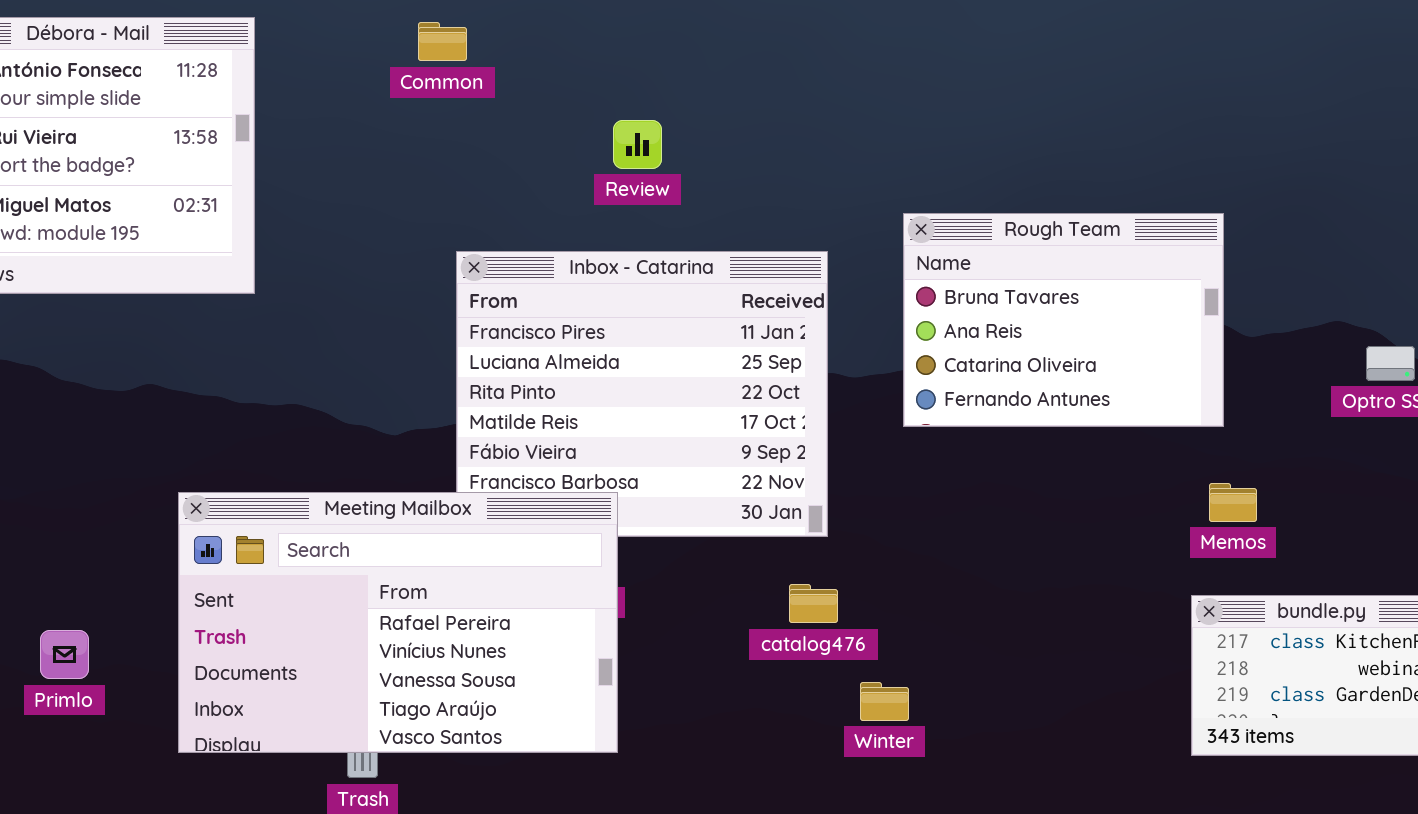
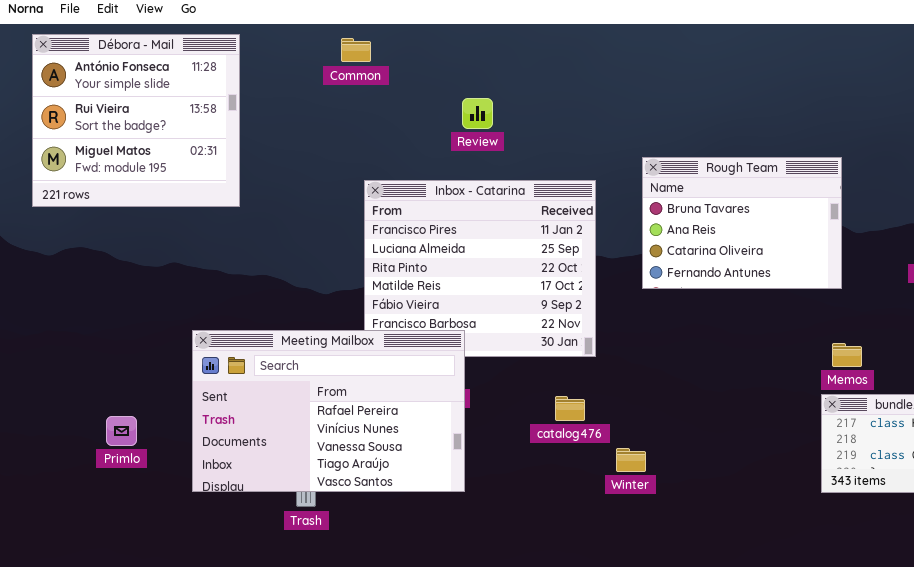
Memos: [1209,483,1257,522] -> [832,343,862,367], moved
catalog476: [789,584,838,623] -> [555,396,585,421], moved

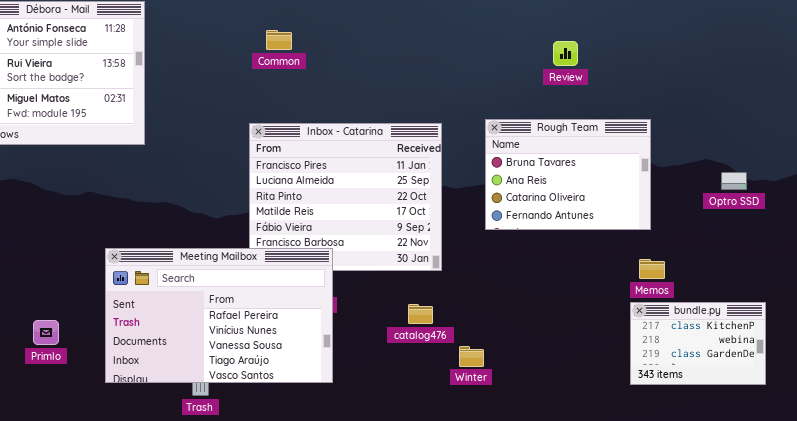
Common: [341,38,371,62] -> [266,30,292,50], moved
Review: [462,98,493,129] -> [553,41,578,66], moved
Rough Team: [642,157,842,289] -> [485,119,651,230], moved

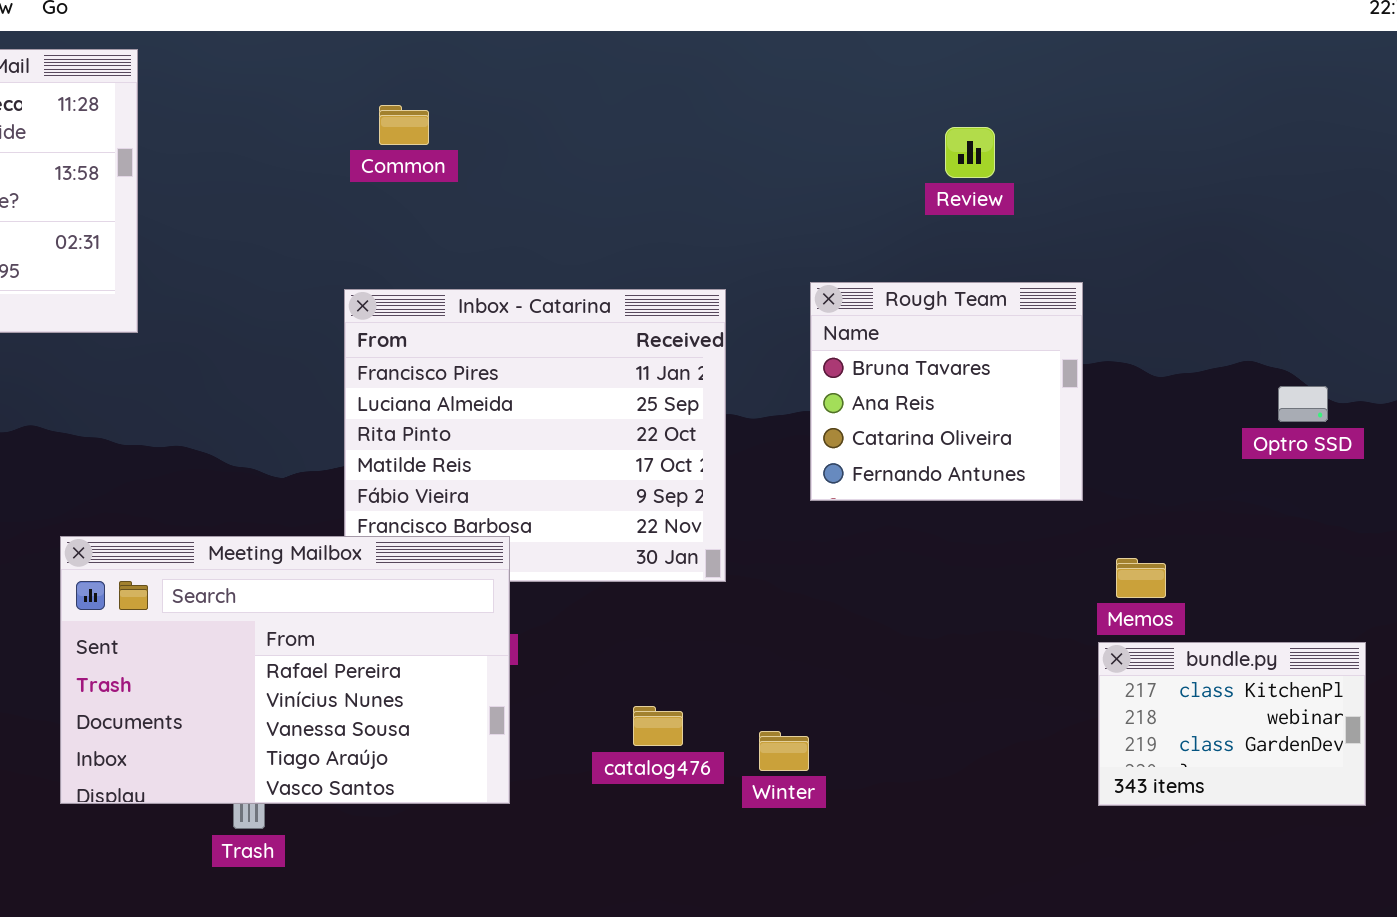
Rough Team: [485,119,651,230] -> [810,282,1083,501], resized
catalog476: [408,304,433,324] -> [633,706,683,746], moved

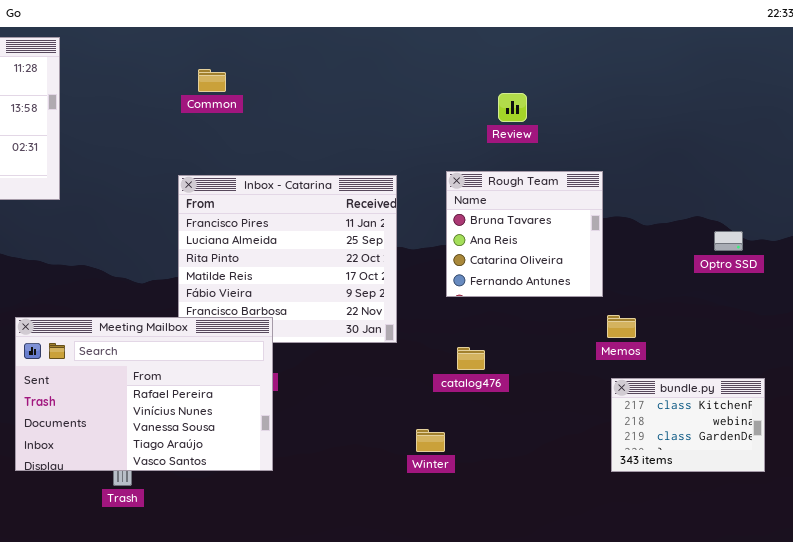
Review: [945,127,995,178] -> [498,93,527,122], moved
Memos: [1116,558,1166,598] -> [607,315,636,338], moved
catalog476: [633,706,683,746] -> [457,347,485,370], moved

